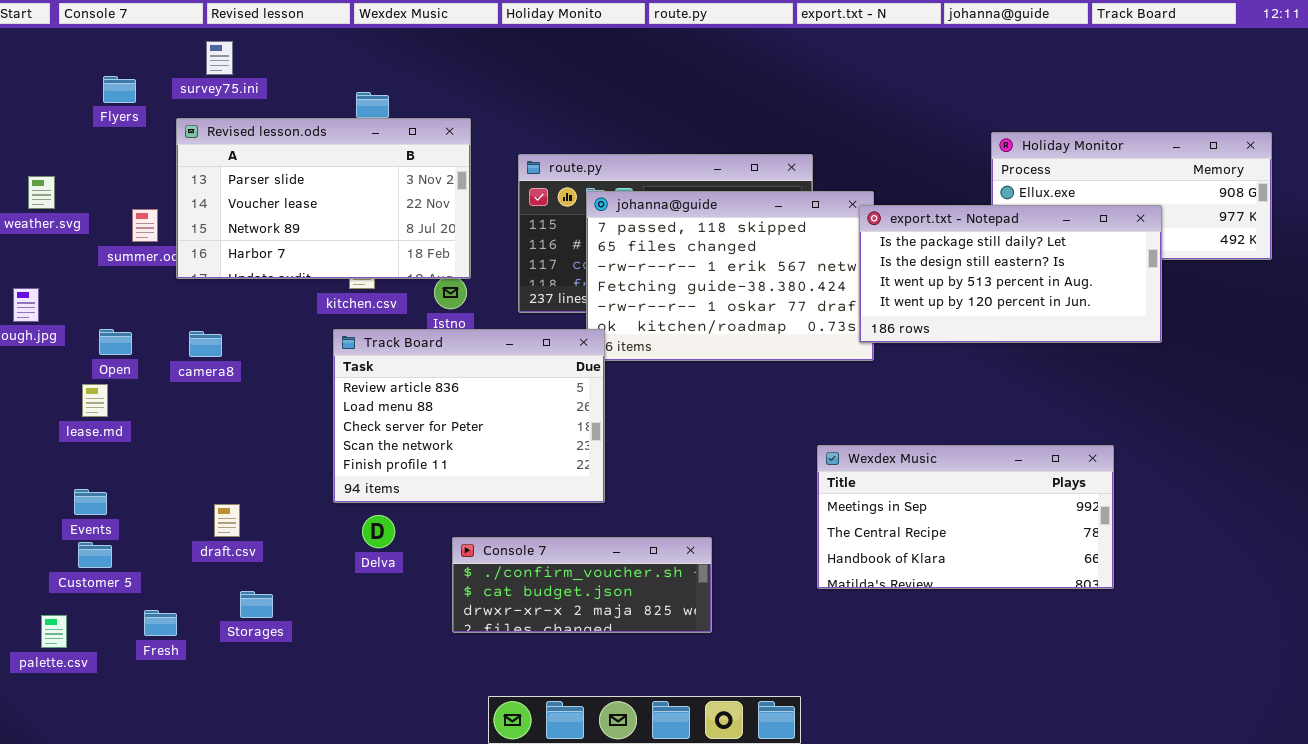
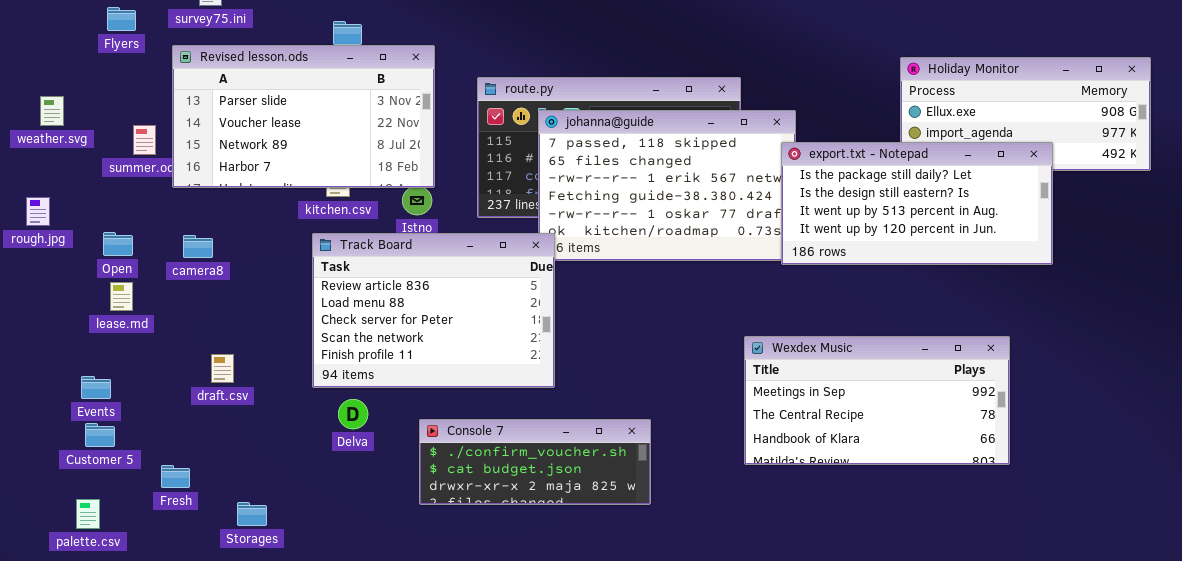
export.txt - Notepad: [859,205,1162,343] -> [781,142,1053,265], moved
lease.md: [82,384,108,417] -> [110,282,133,311], moved
draft.csv: [214,504,240,537] -> [211,354,234,383], moved
Storages: [240,591,273,618] -> [237,502,267,526], moved
Fresh: [144,610,177,636] -> [161,465,190,488], moved
palette.csv: [41,615,67,648] -> [76,499,100,529], moved

